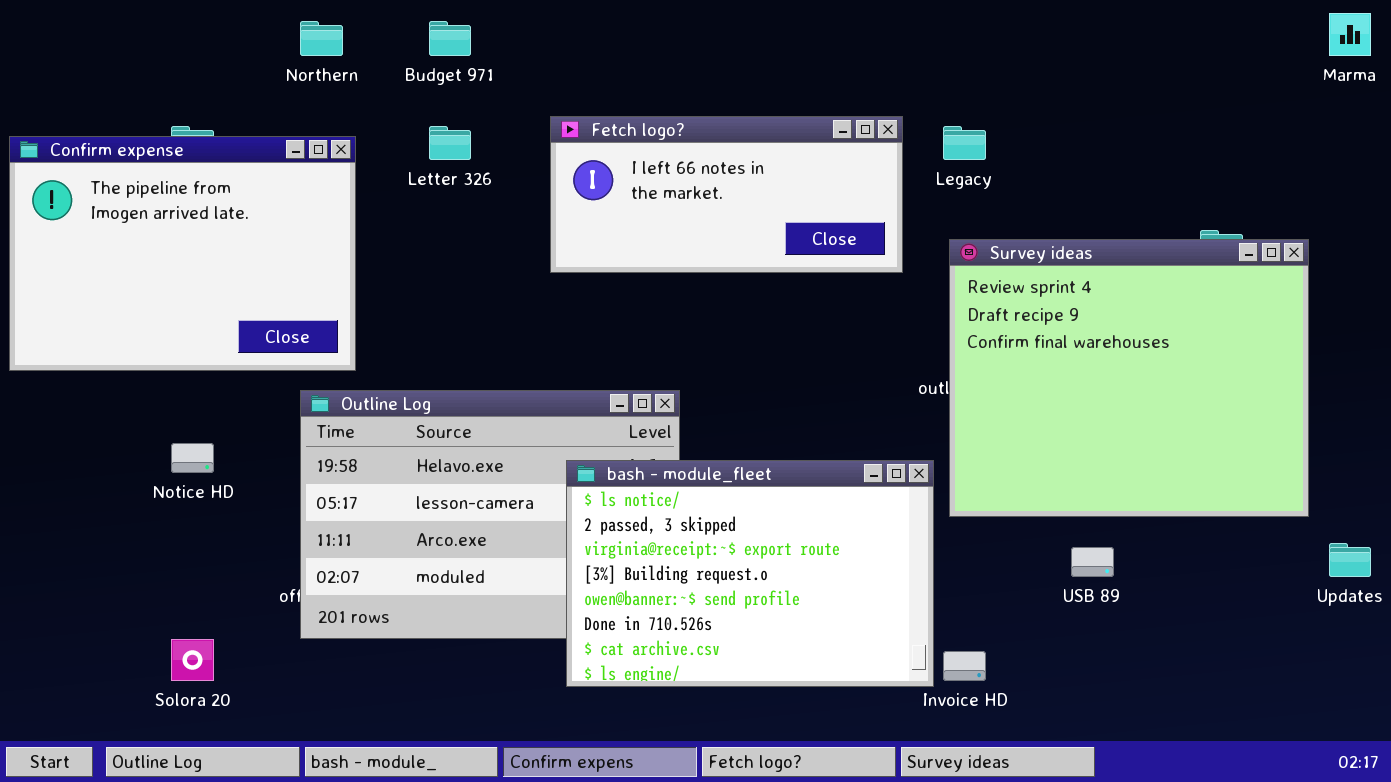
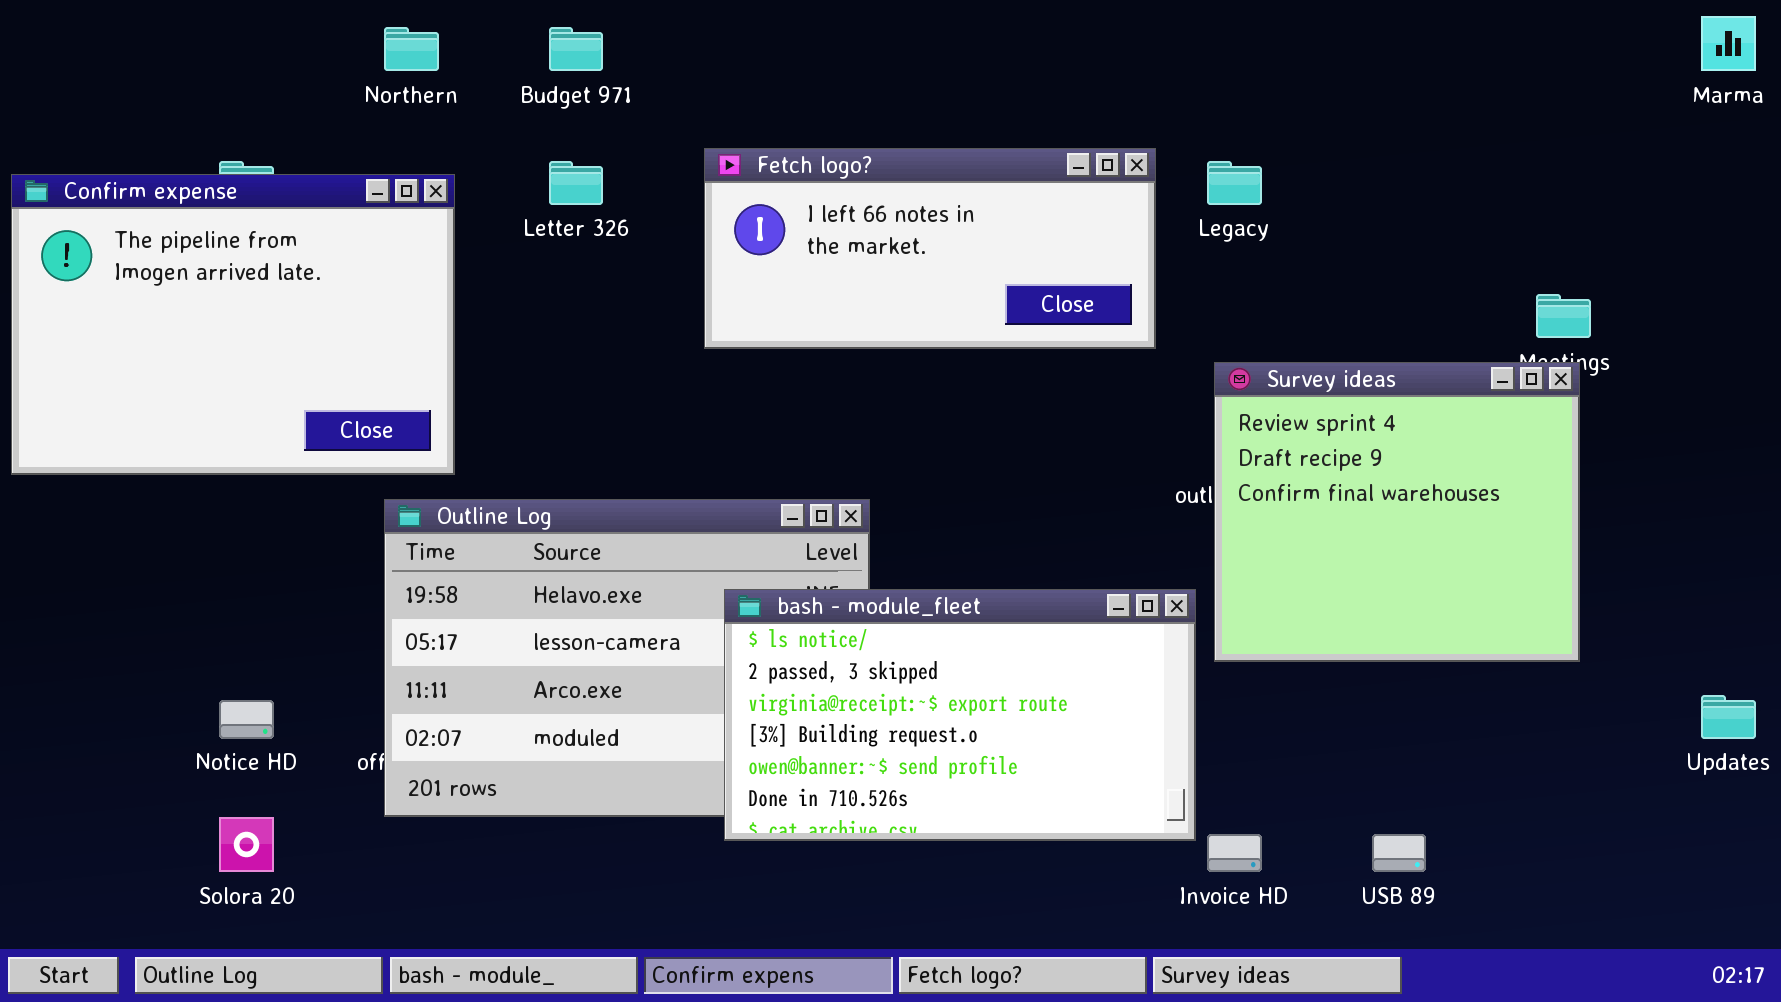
Survey ideas: [949,239,1309,517] -> [1214,362,1580,662], resized
Notice HD: [171,443,214,473] -> [219,700,274,739], moved
bash - module_fleet: [566,460,934,687] -> [724,589,1196,841], resized
USB 89: [1071,547,1114,577] -> [1372,834,1426,872], moved

